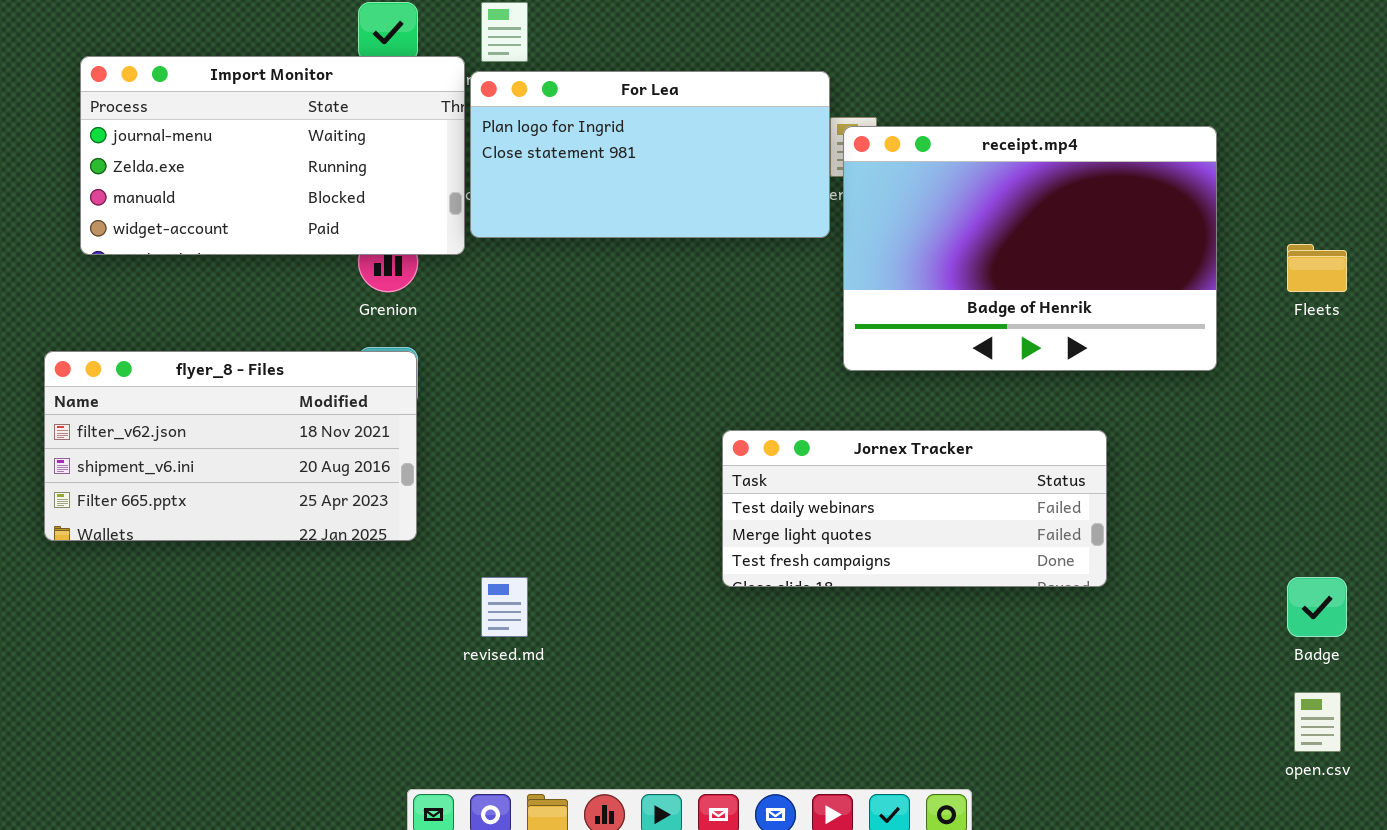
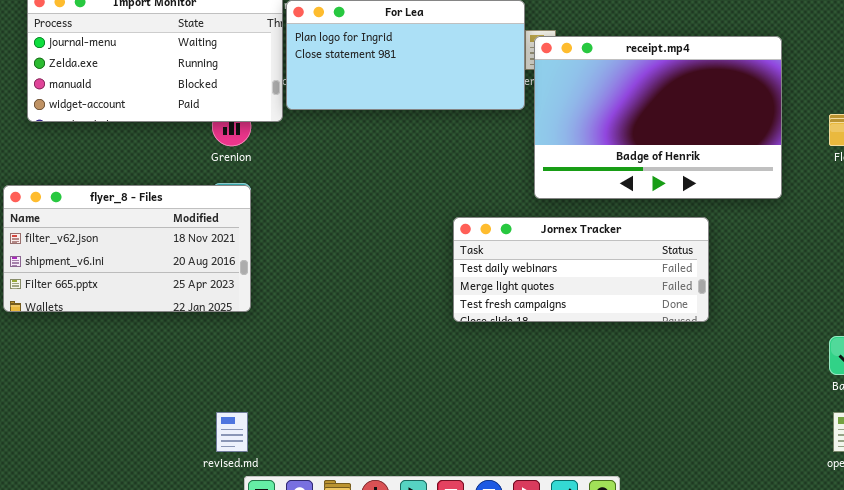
Jornex Tracker: [722,430,1107,587] -> [453,217,709,322], moved
revised.md: [481,577,528,637] -> [216,412,248,452], moved

